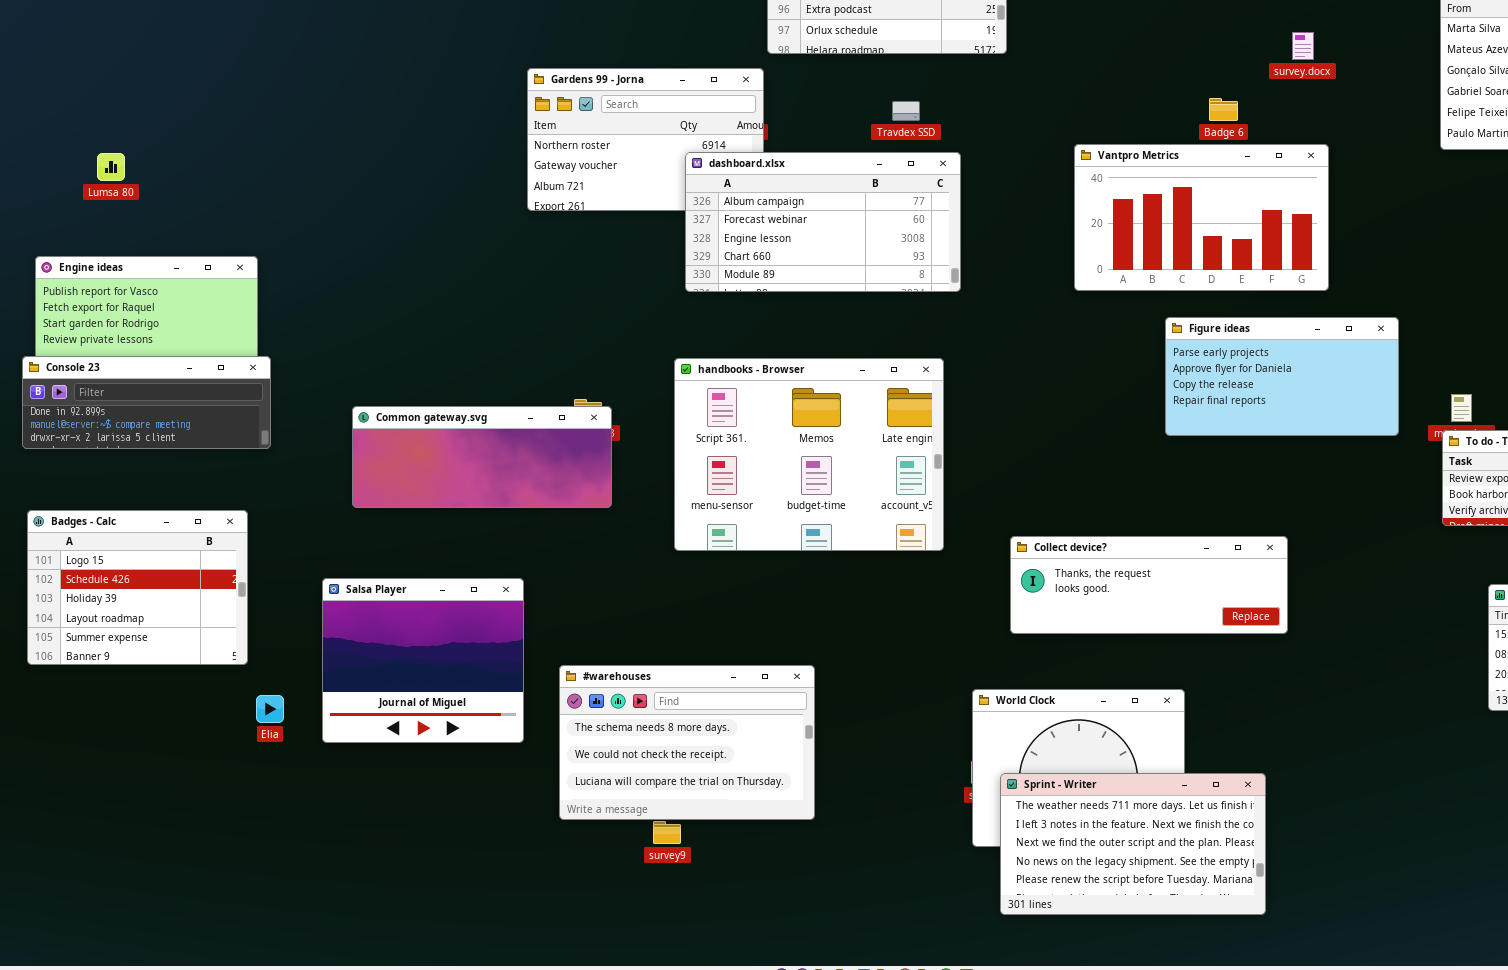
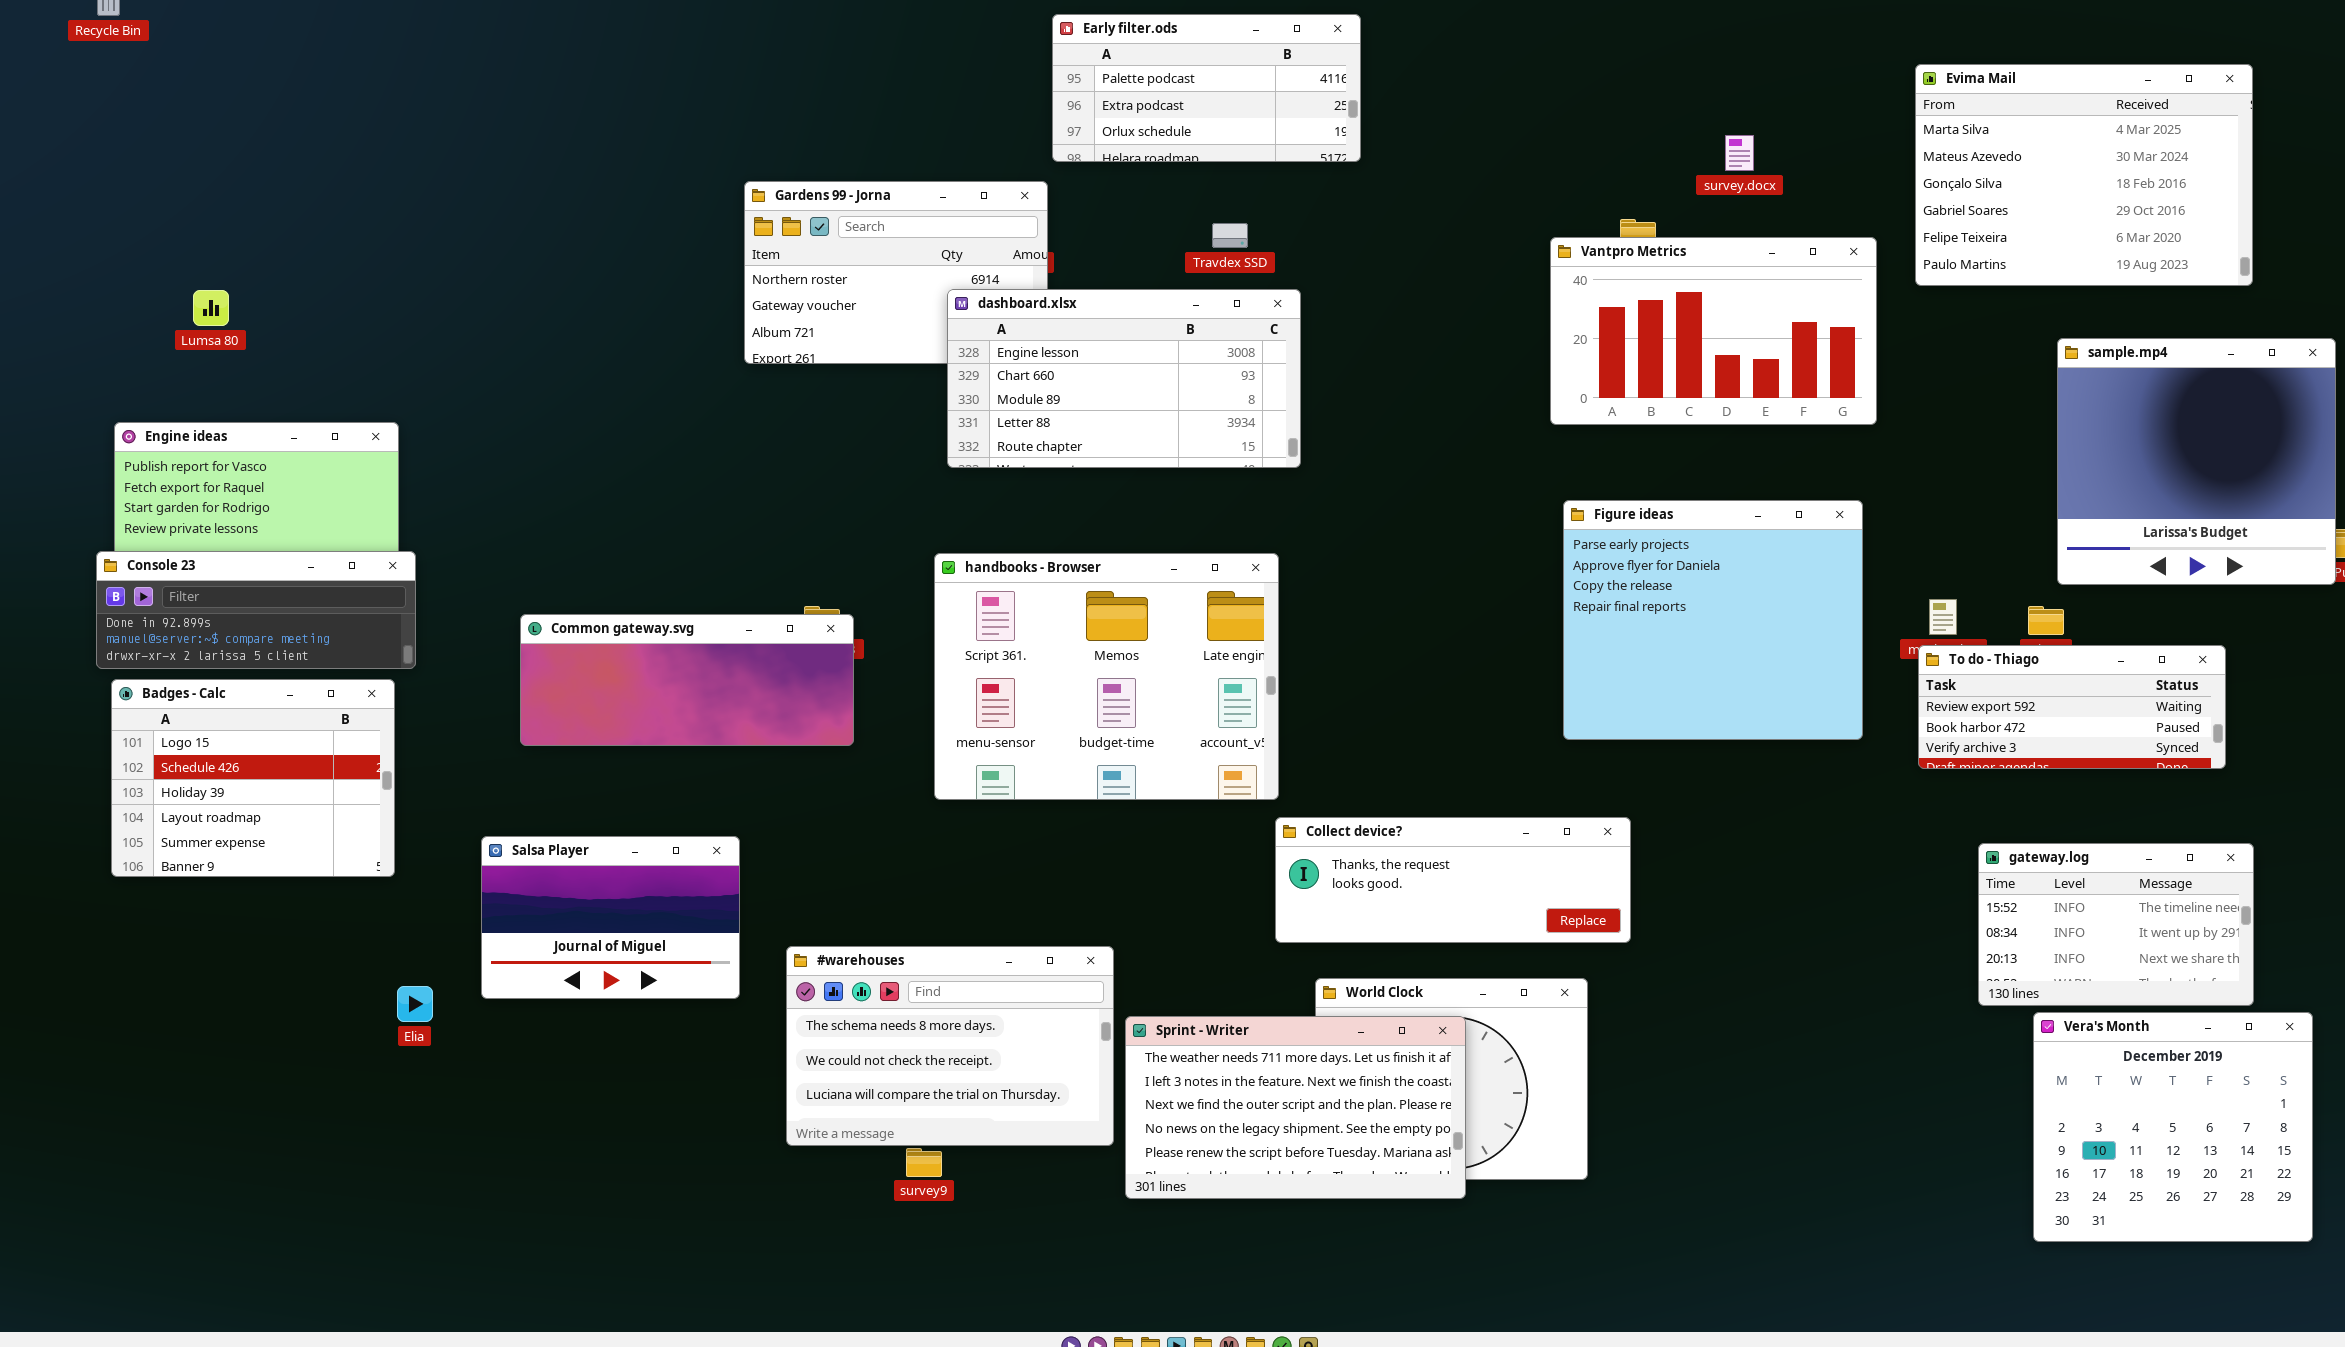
Vantpro Metrics: [1074,144,1329,291] -> [1550,237,1877,425], moved
dashboard.xlsx: [685,152,961,292] -> [947,289,1301,468], scrolled down 2 rows
Figure ideas: [1165,317,1399,436] -> [1563,500,1863,740], resized
Badges - Calc: [27,510,248,665] -> [111,679,395,877], moved
Collect device?: [1010,536,1288,634] -> [1275,817,1631,943], moved
Salsa Player: [322,578,524,743] -> [481,836,740,999], resized
Sprint - Writer: [1000,773,1266,915] -> [1125,1016,1466,1199], moved

